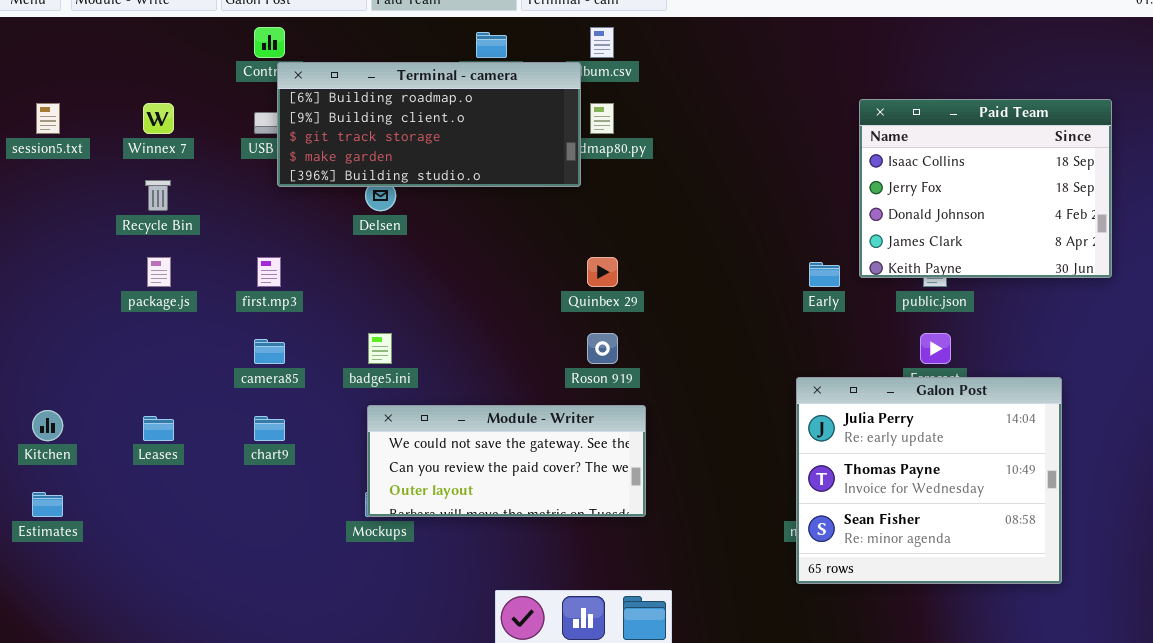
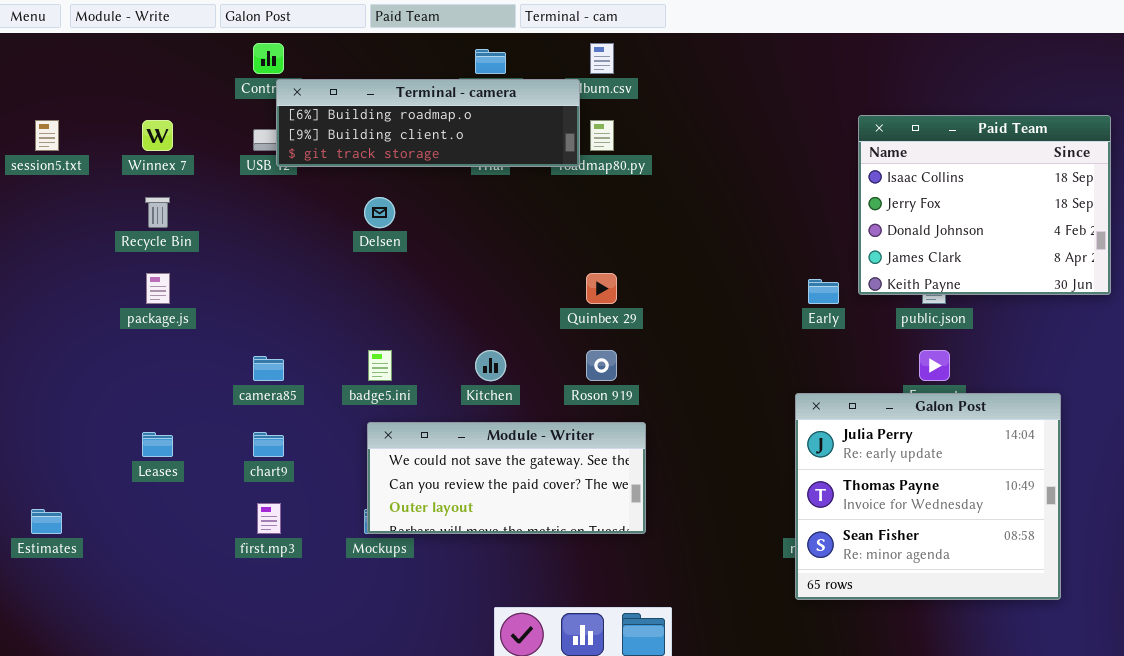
Terminal - camera: [277,62,581,187] -> [276,79,580,167], resized
first.mp3: [257,257,281,287] -> [257,503,281,534], moved
Kitchen: [32,410,63,441] -> [475,350,506,381], moved

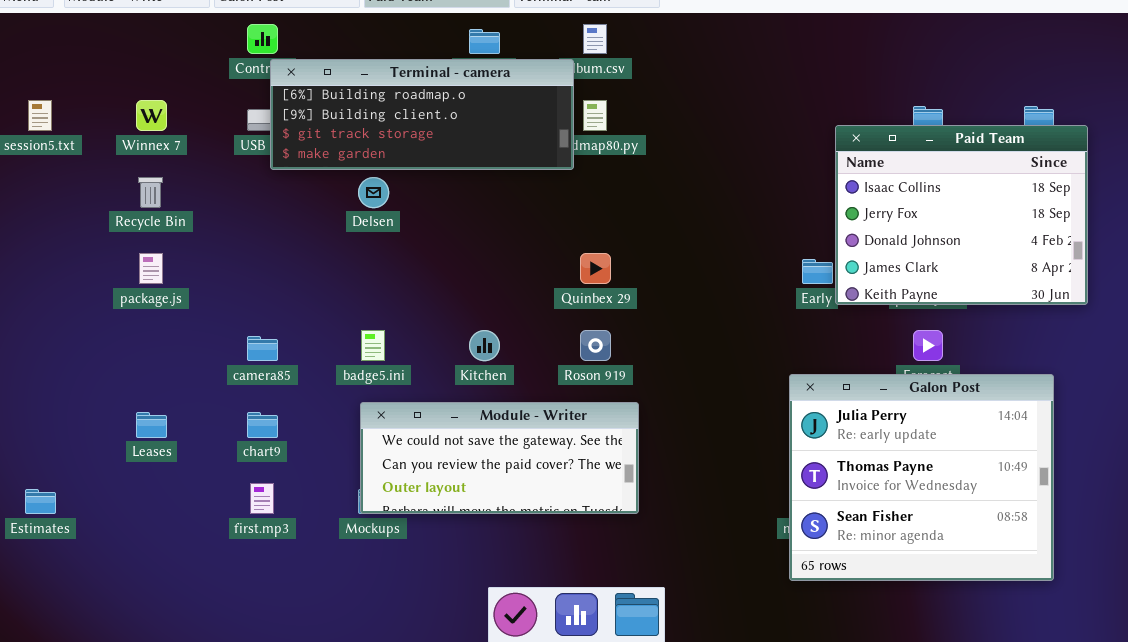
Terminal - camera: [276,79,580,167] -> [270,59,574,170], resized
Paid Team: [858,115,1111,295] -> [835,125,1088,305], moved

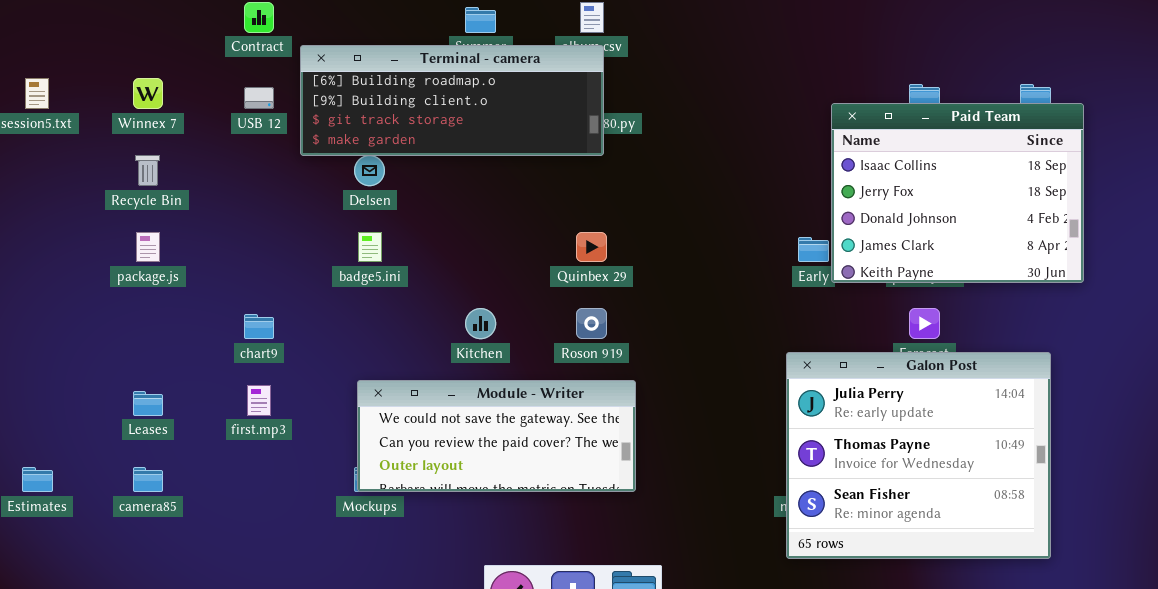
Terminal - camera: [270,59,574,170] -> [300,45,604,156], moved
badge5.ini: [361,330,385,361] -> [358,232,382,262], moved
camera85: [247,336,278,361] -> [133,467,163,492], moved
chart9: [247,412,278,438] -> [244,314,274,339], moved
first.mp3: [250,483,274,514] -> [247,385,271,416], moved

